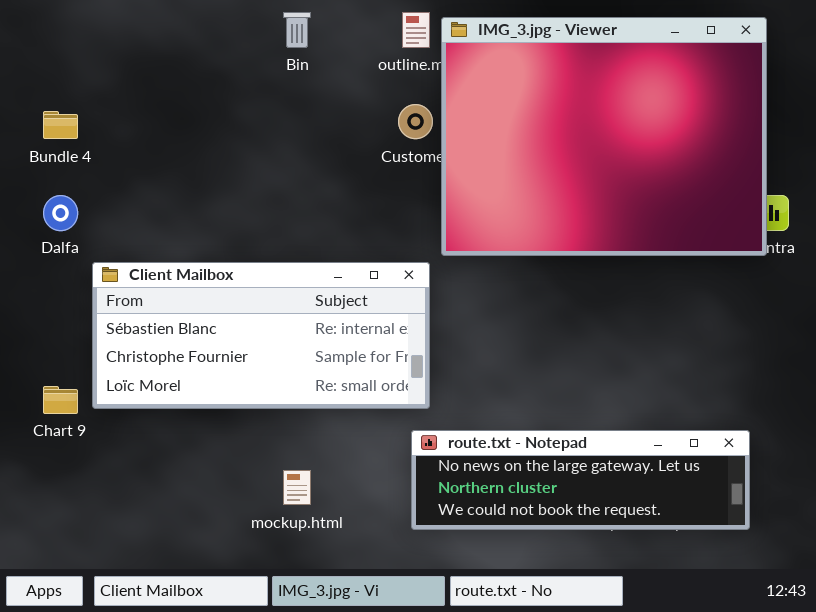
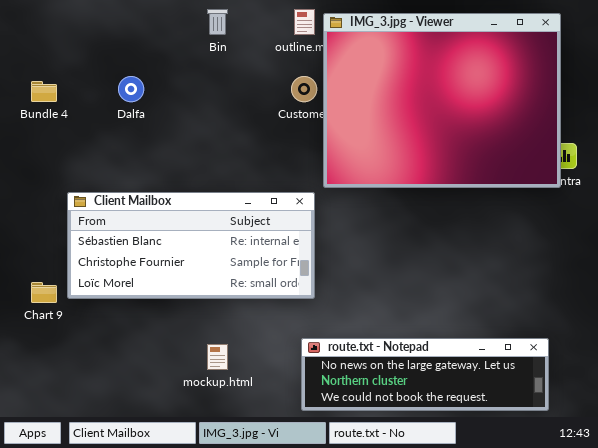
Dalfa: [43,195,78,231] -> [118,76,144,102], moved
route.txt - Notepad: [411,430,750,530] -> [301,338,549,411], moved

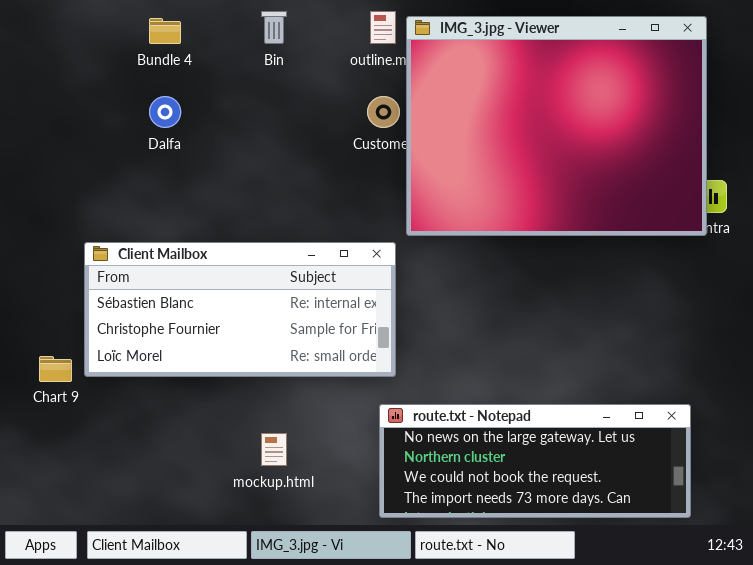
Bundle 4: [31,81,57,102] -> [149,18,181,44], moved
route.txt - Notepad: [301,338,549,411] -> [379,404,691,518], resized

